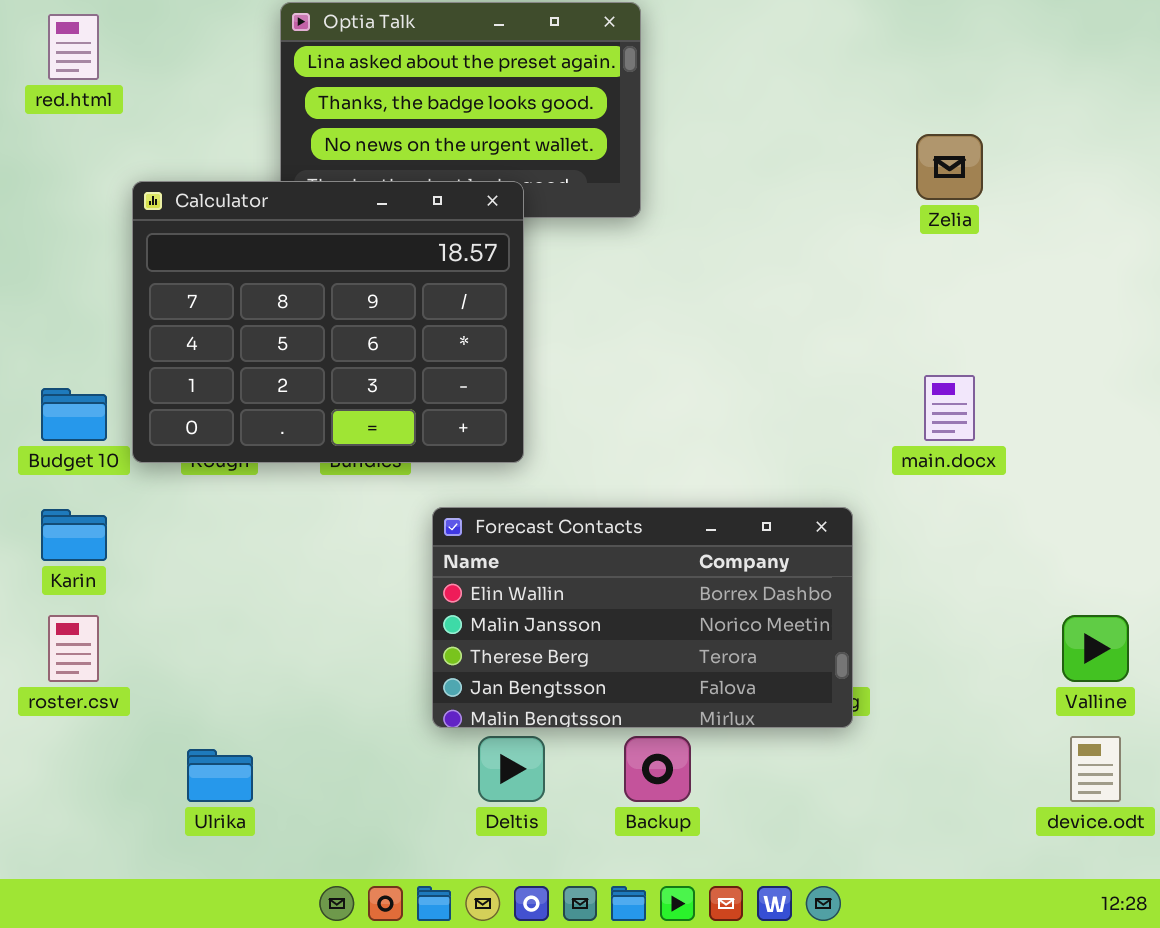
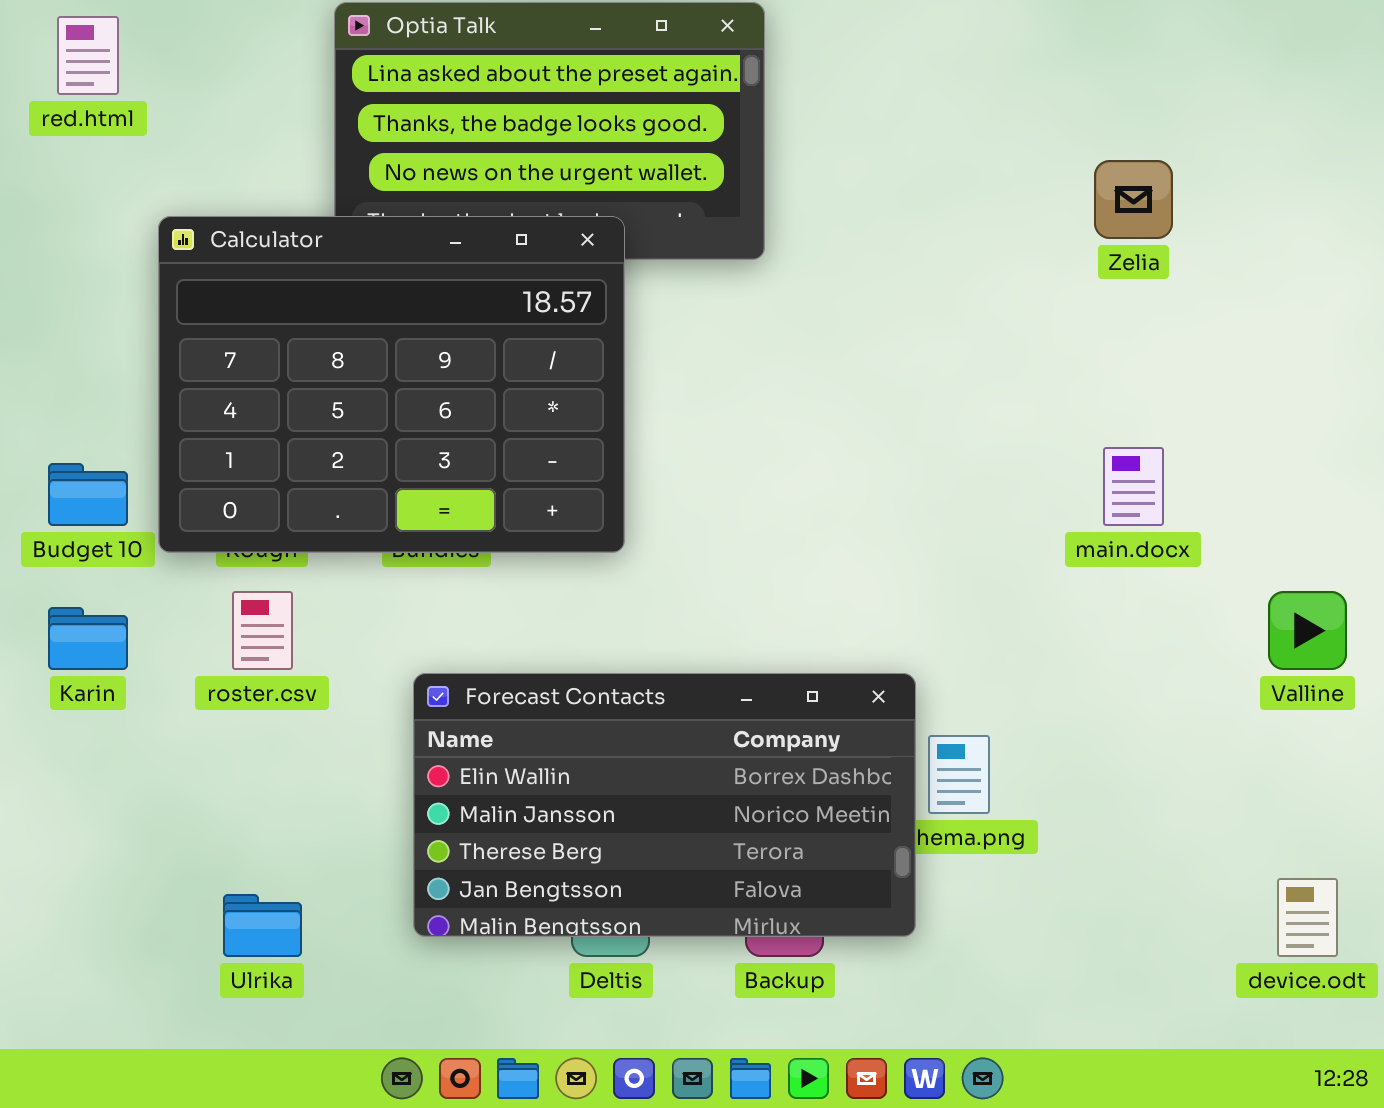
Forecast Contacts: [432,507,853,728] -> [413,673,916,937], moved
roster.csv: [48,615,99,682] -> [232,591,293,670], moved
Valline: [1062,615,1129,682] -> [1268,591,1347,670], moved

